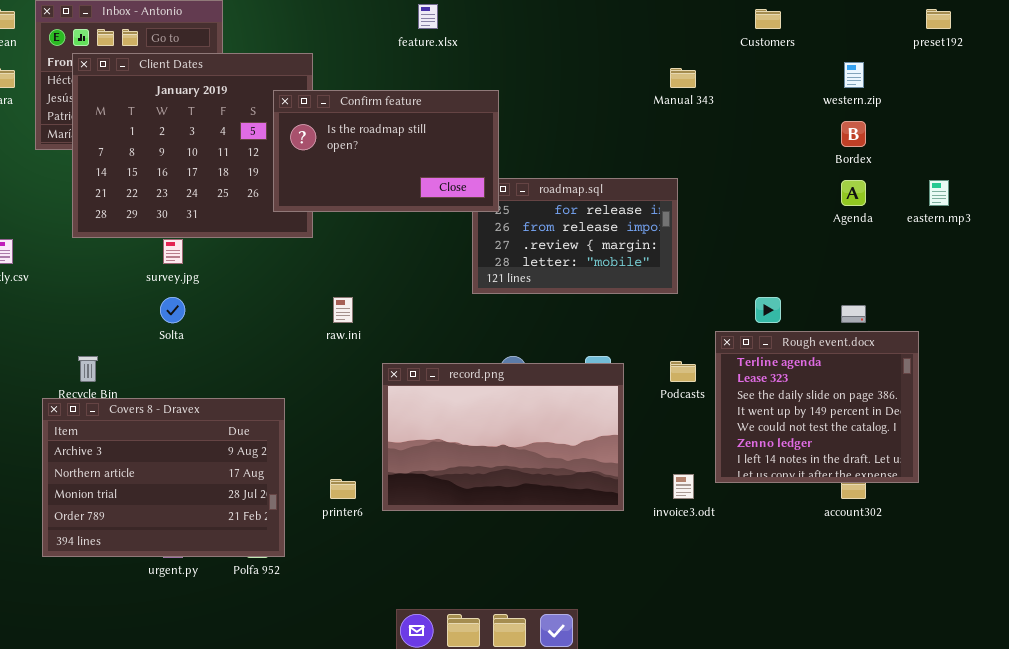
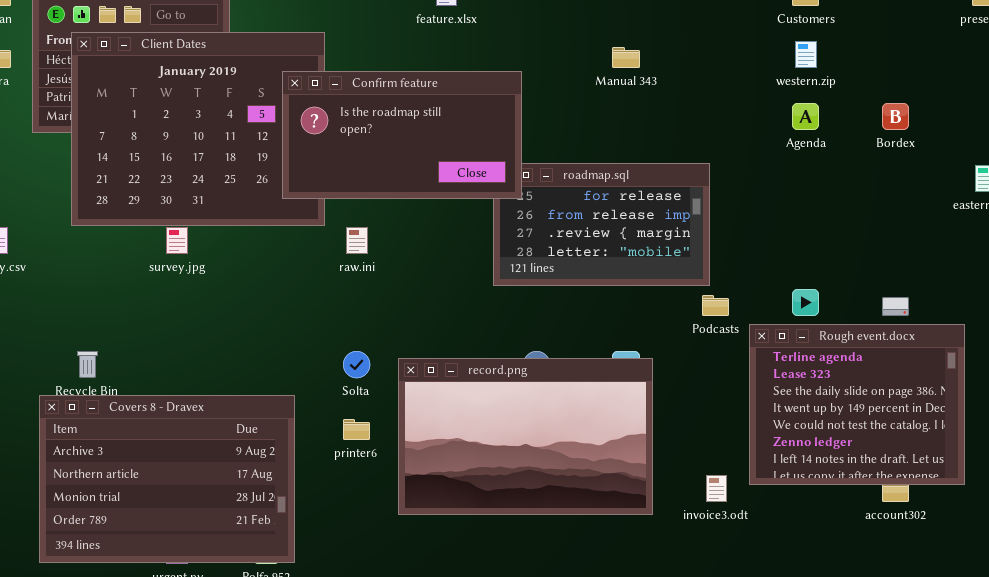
western.zip: [844,62,864,88] -> [795,41,817,68], moved
Manual 343: [670,68,696,88] -> [612,47,640,68], moved
Agenda: [841,180,866,206] -> [792,103,819,130], moved
Solta: [160,297,185,323] -> [343,351,370,378], moved
raw.ini: [333,297,353,323] -> [346,227,368,254], moved
Podcasts: [670,361,696,382] -> [702,295,729,316], moved
printer6: [330,479,356,499] -> [343,419,370,440], moved

